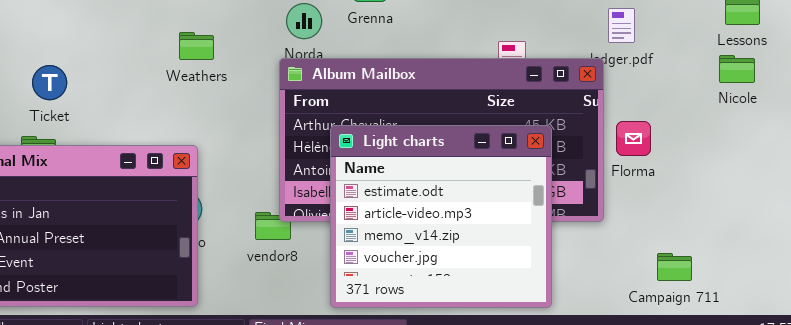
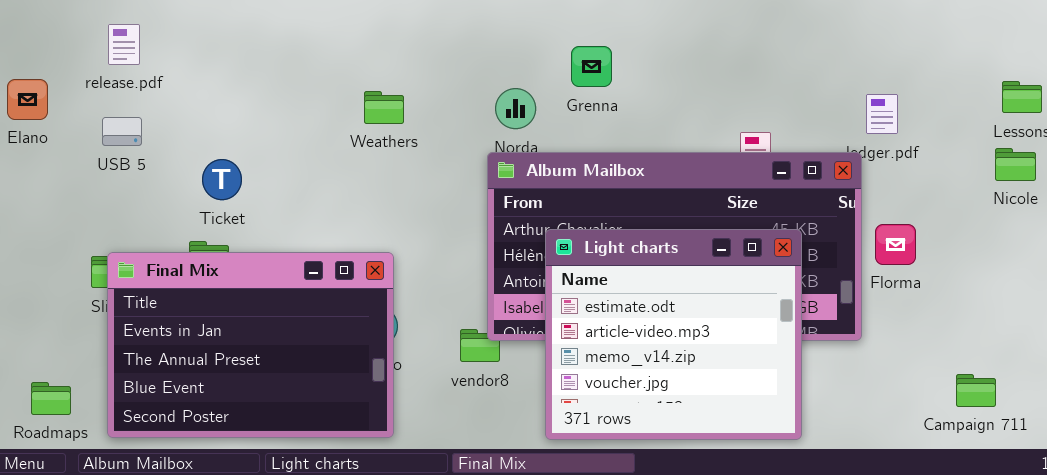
Weathers: [179,32,214,60] -> [364,91,404,124], moved
Campaign 711: [657,253,692,281] -> [956,374,996,407], moved

